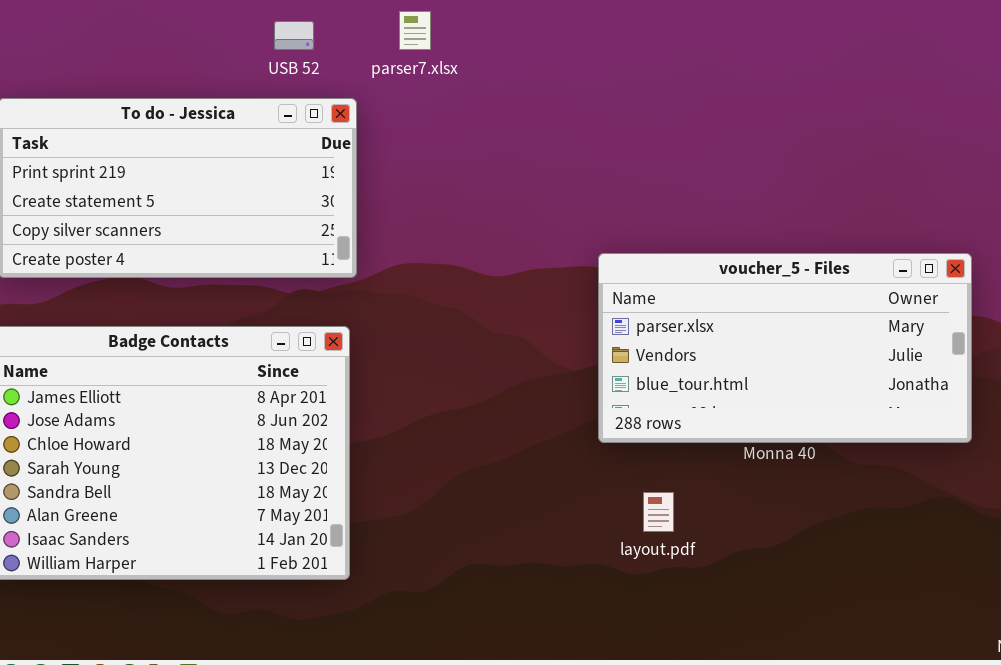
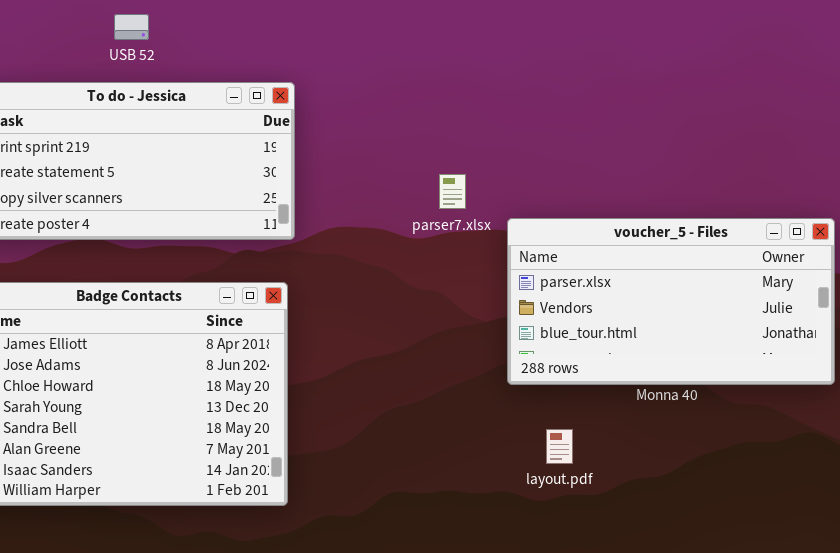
parser7.xlsx: [399,11,431,50] -> [439,174,466,209], moved
USB 52: [274,21,314,50] -> [114,14,149,40], moved

